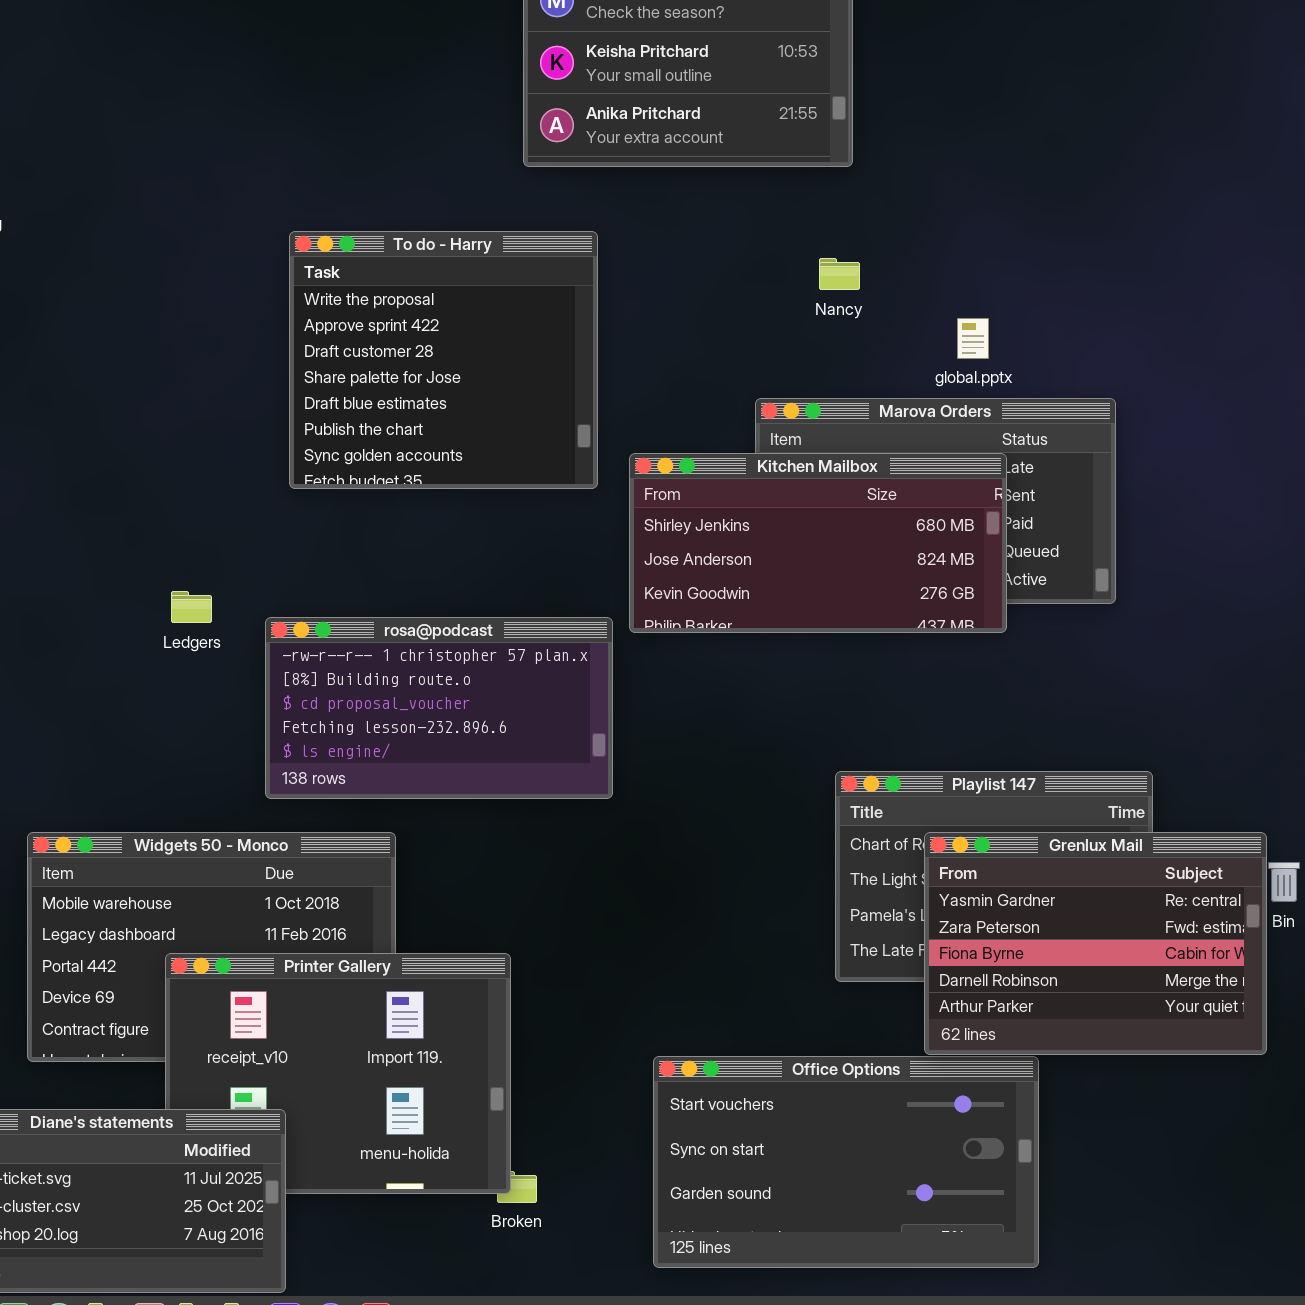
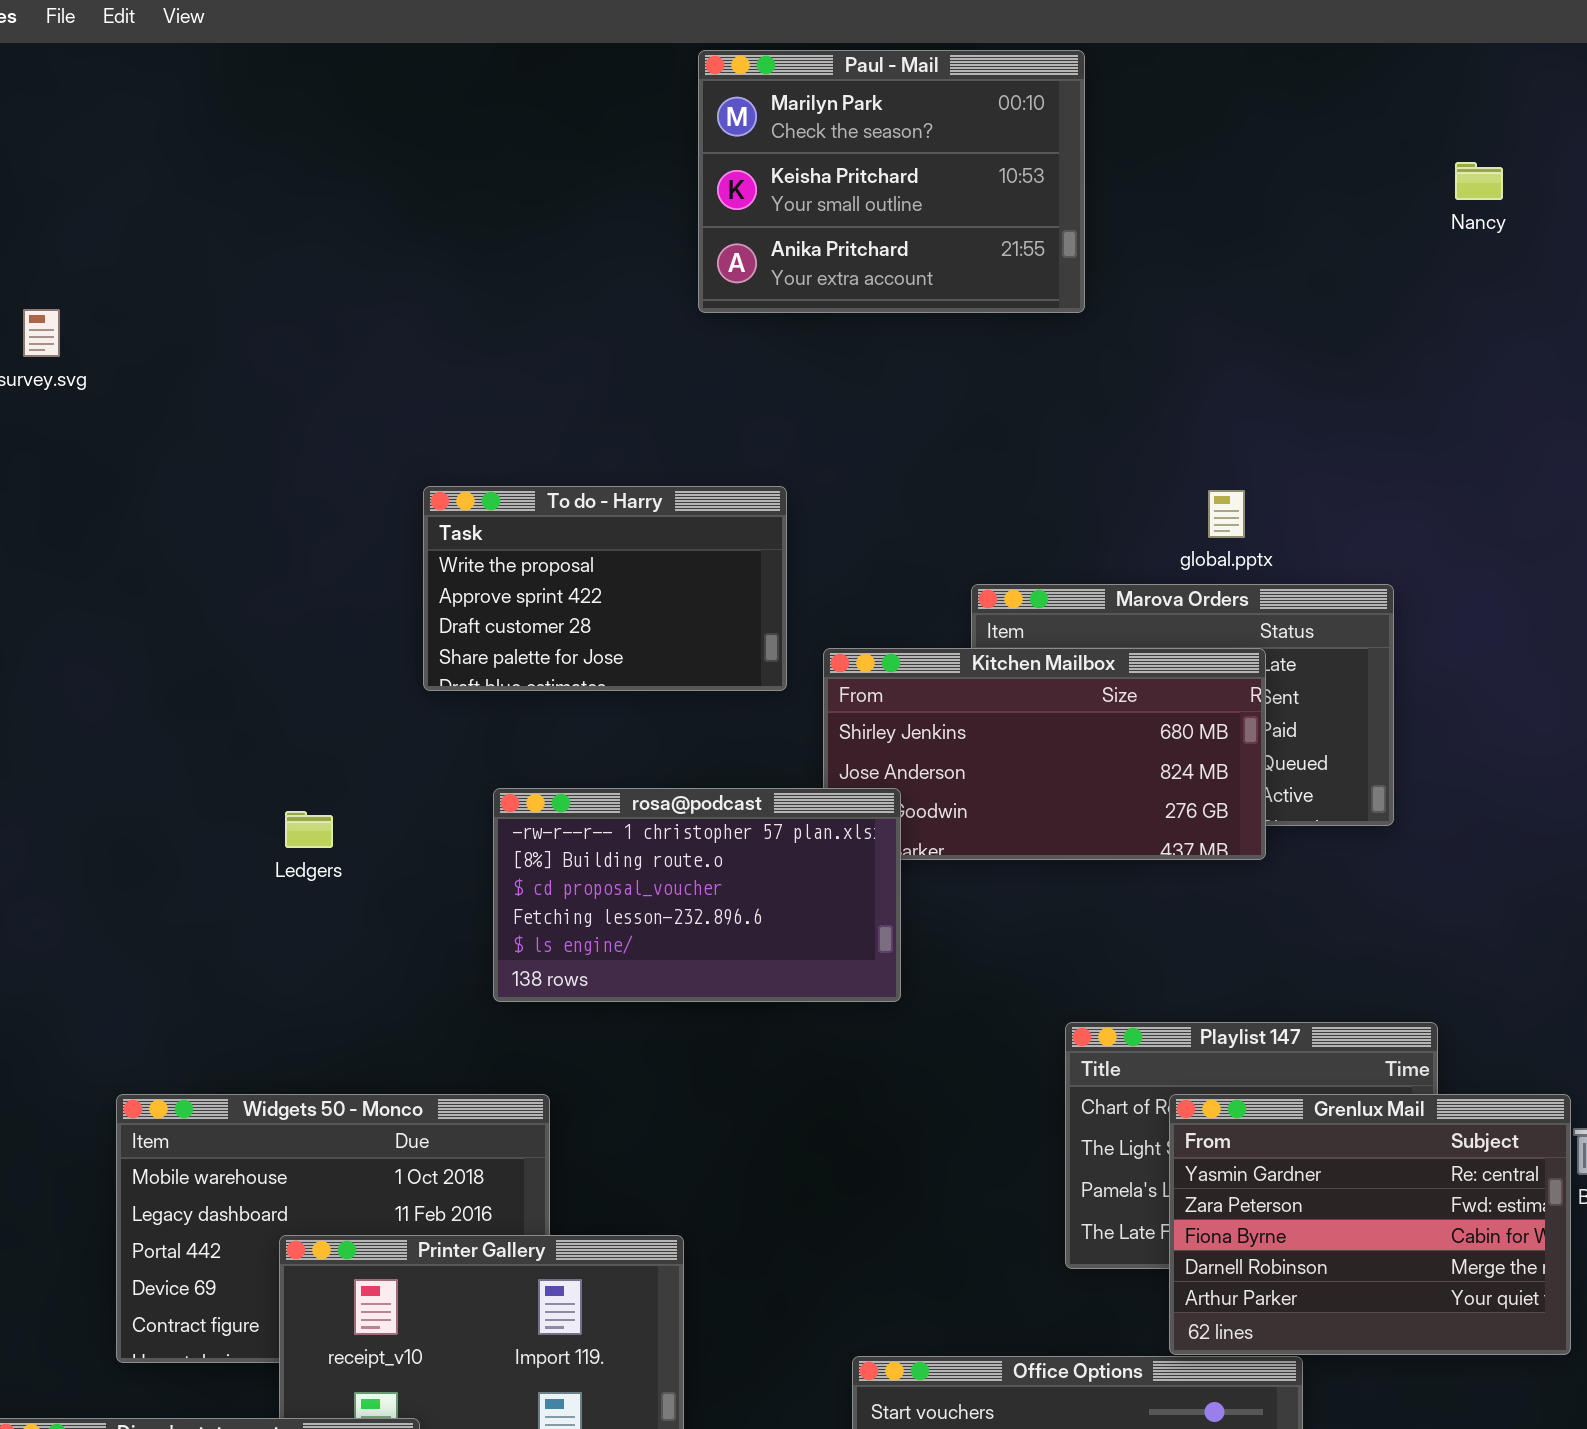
To do - Harry: [289,231,598,489] -> [423,486,787,691], resized
Nancy: [819,258,860,290] -> [1455,162,1503,200], moved
rosa@podcast: [265,617,613,799] -> [493,788,901,1002], moved

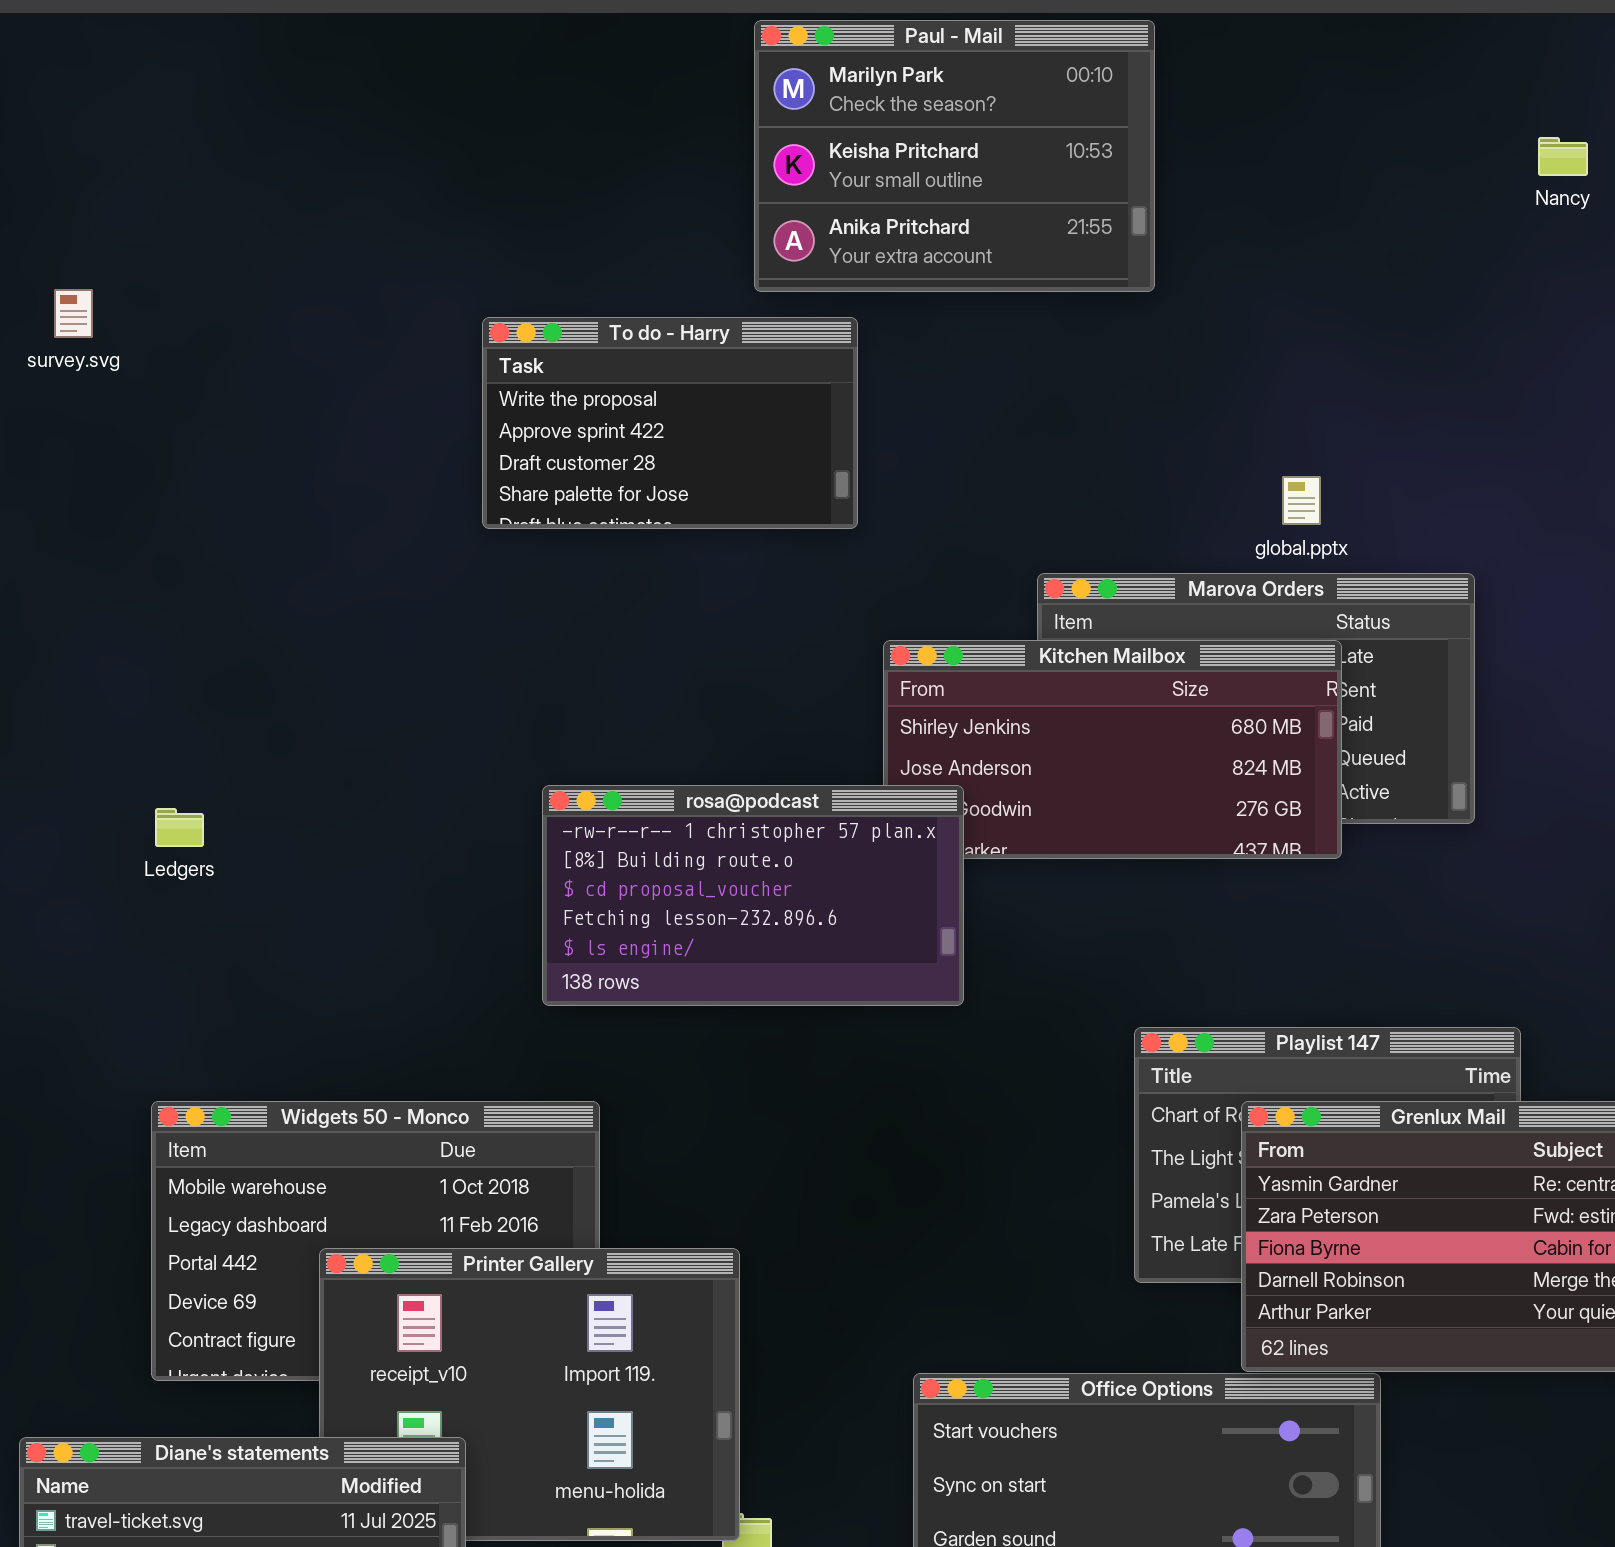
To do - Harry: [423,486,787,691] -> [482,317,858,529], moved
Ledgers: [285,811,333,848] -> [155,808,204,847], moved

